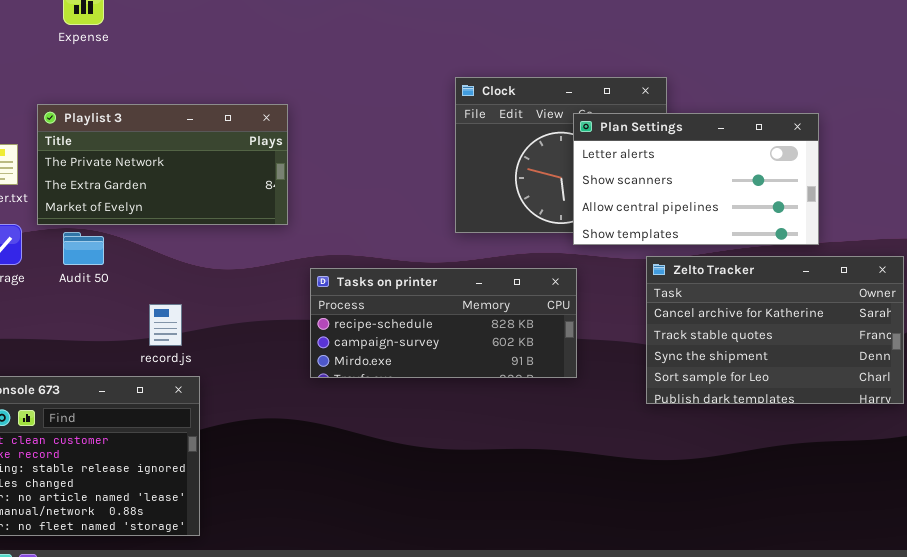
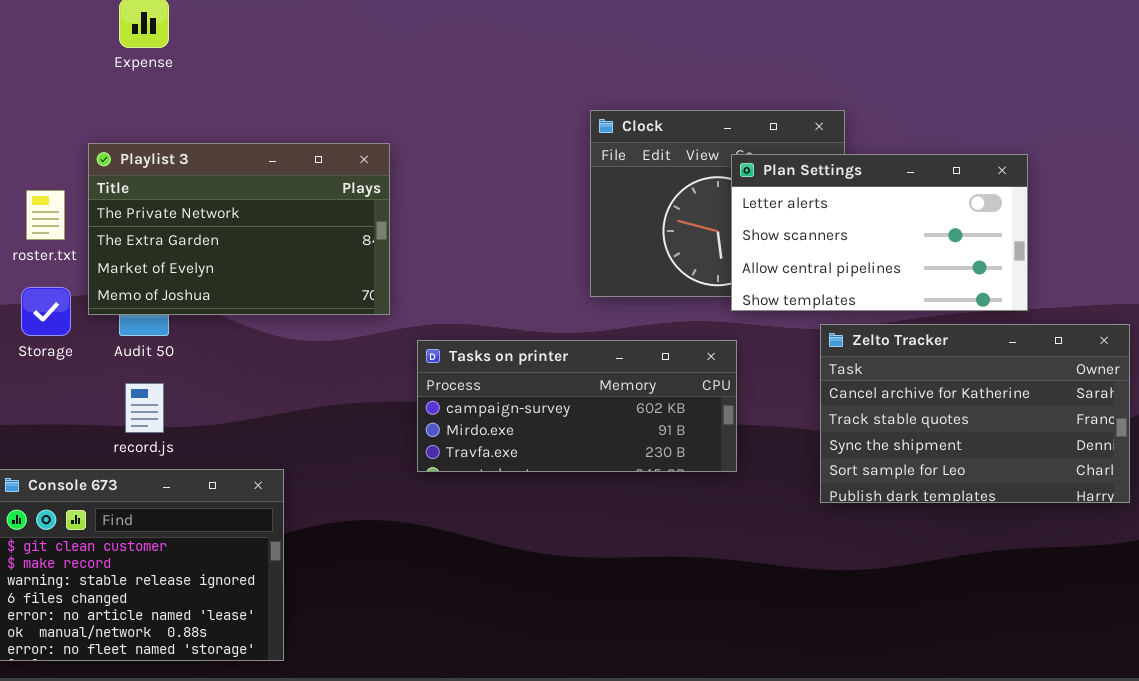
Playlist 3: [37,104,288,225] -> [88,143,390,315], resized
Tasks on printer: [310,268,577,378] -> [417,340,737,472], scrolled down 1 row
record.js: [149,304,182,346] -> [125,383,164,433], moved

